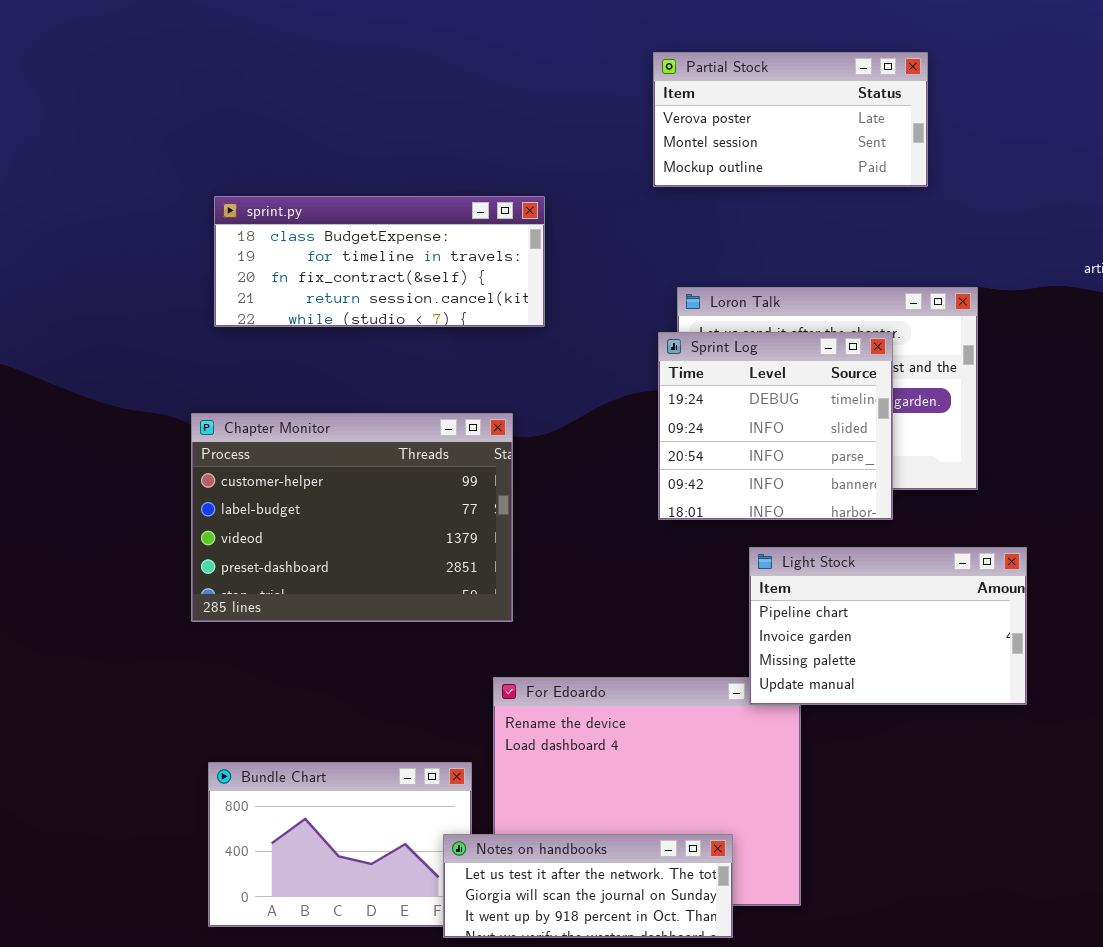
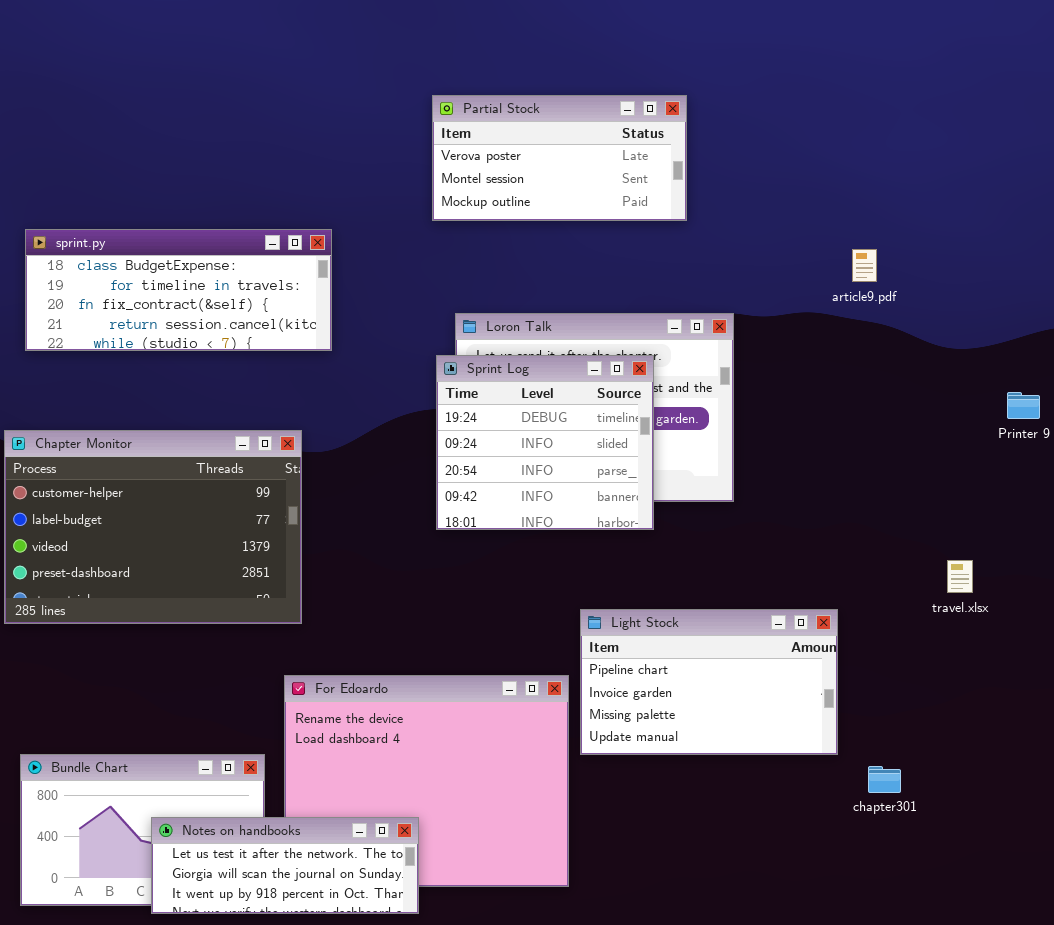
Light Stock: [749,547,1027,705] -> [580,609,838,755], moved
Notes on handbooks: [443,834,733,938] -> [151,817,419,914], moved

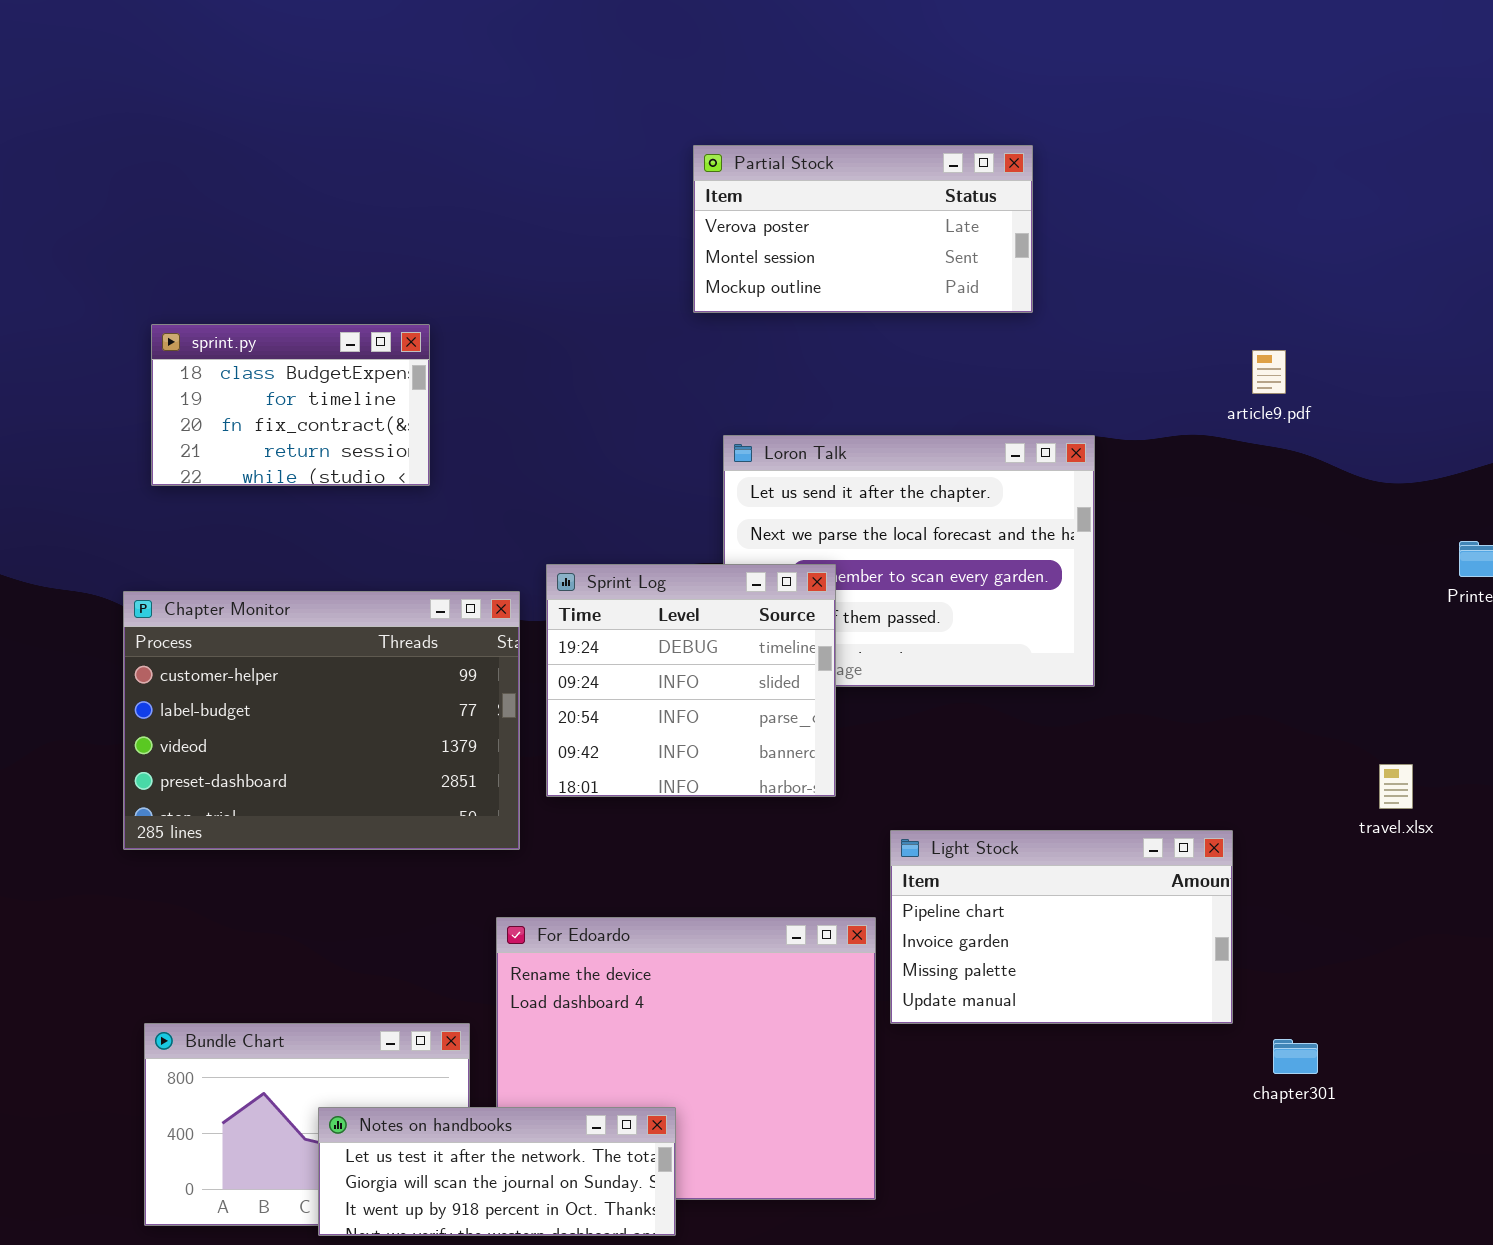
sprint.py: [25,229,332,351] -> [151,324,430,486], resized
Sprint Log: [436,355,654,530] -> [546,564,836,797], moved

